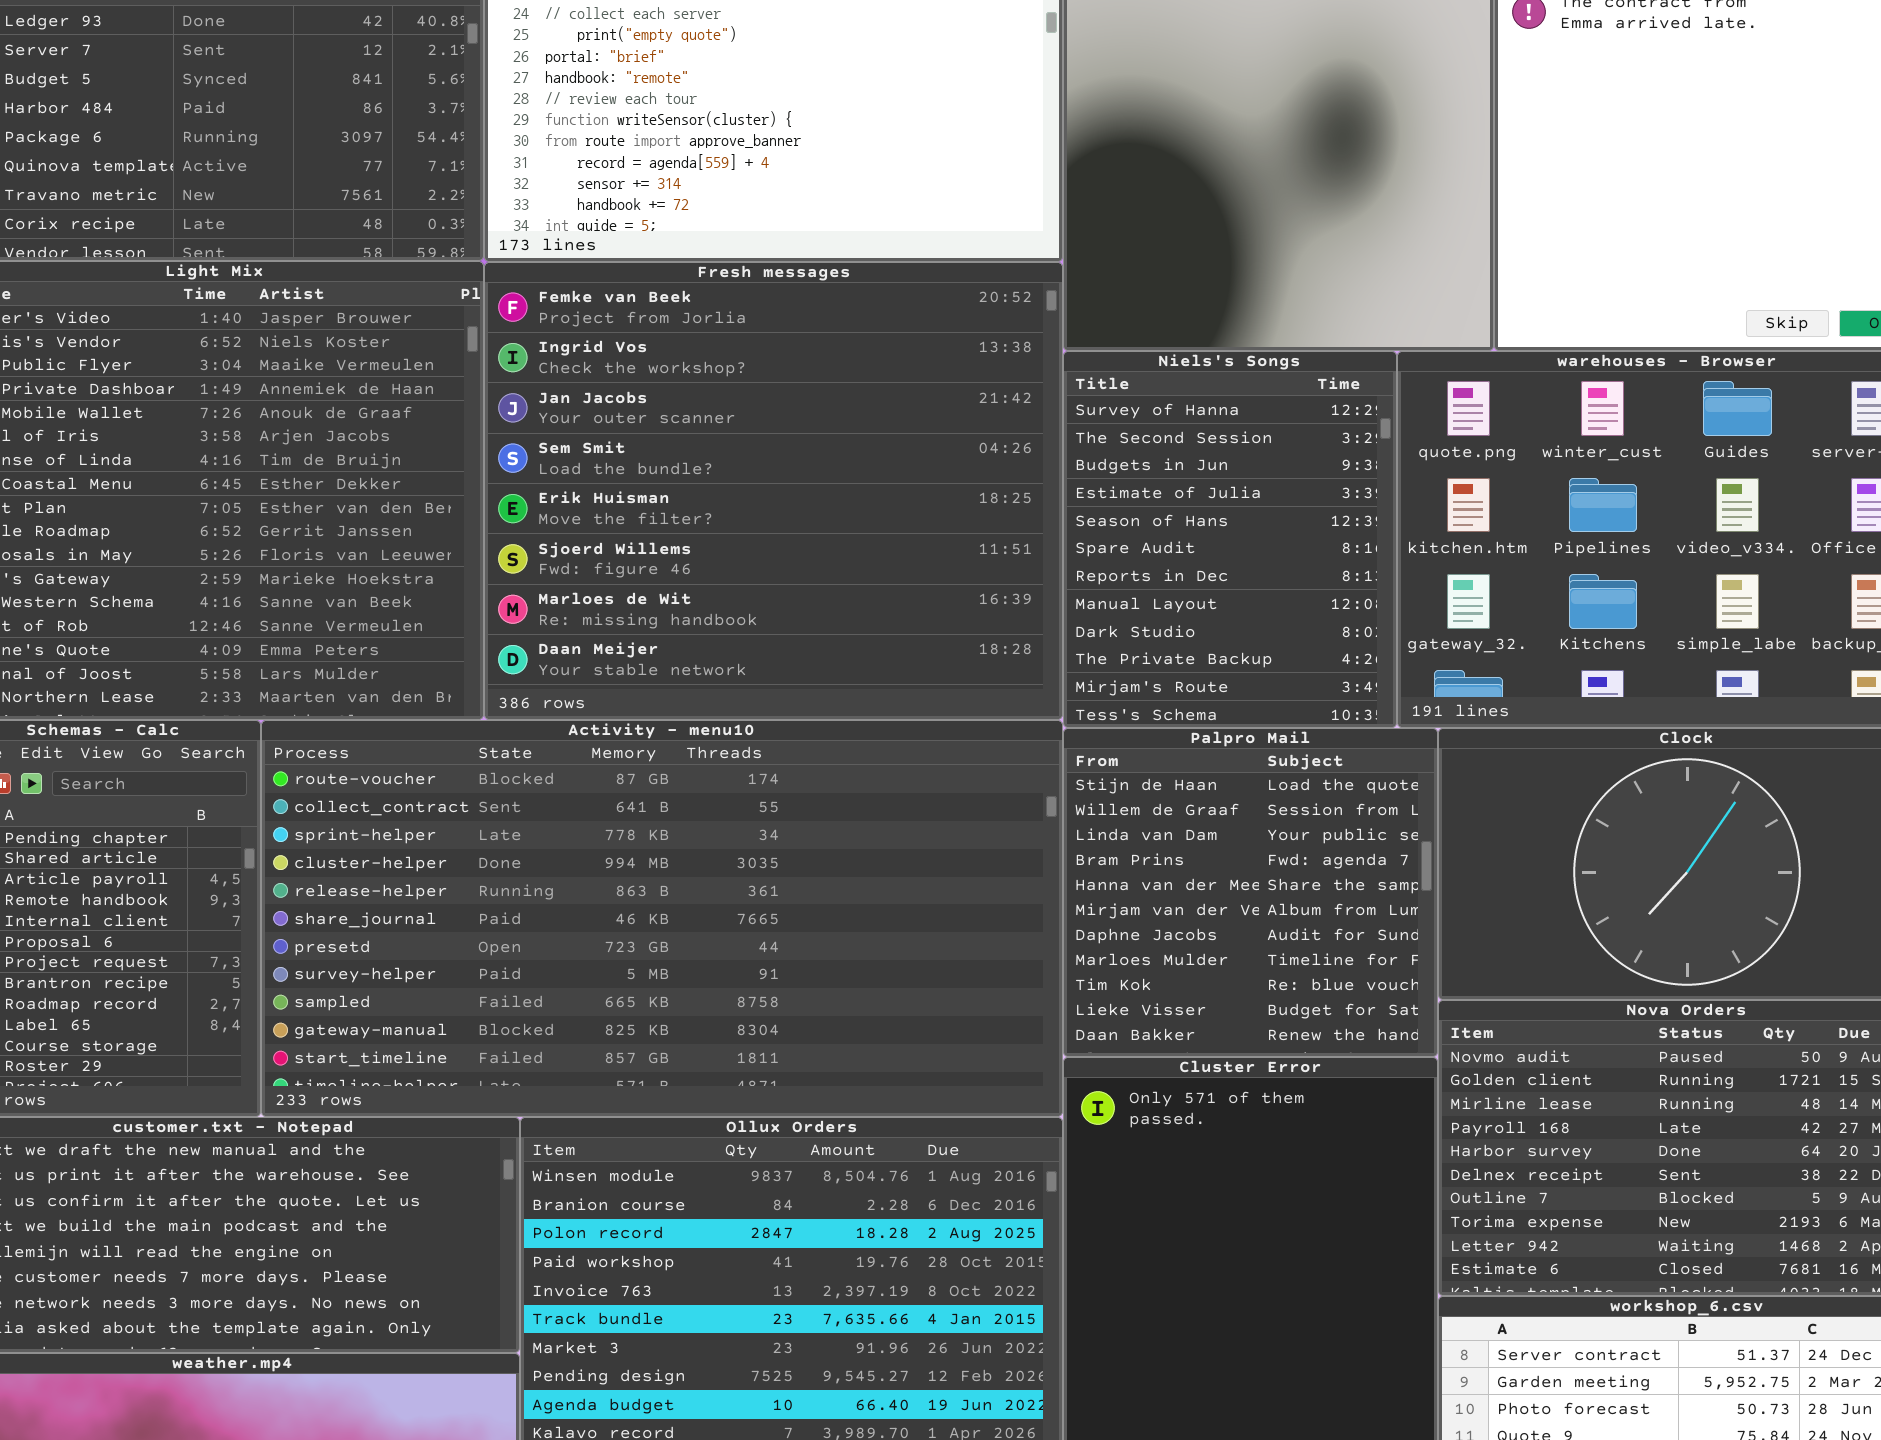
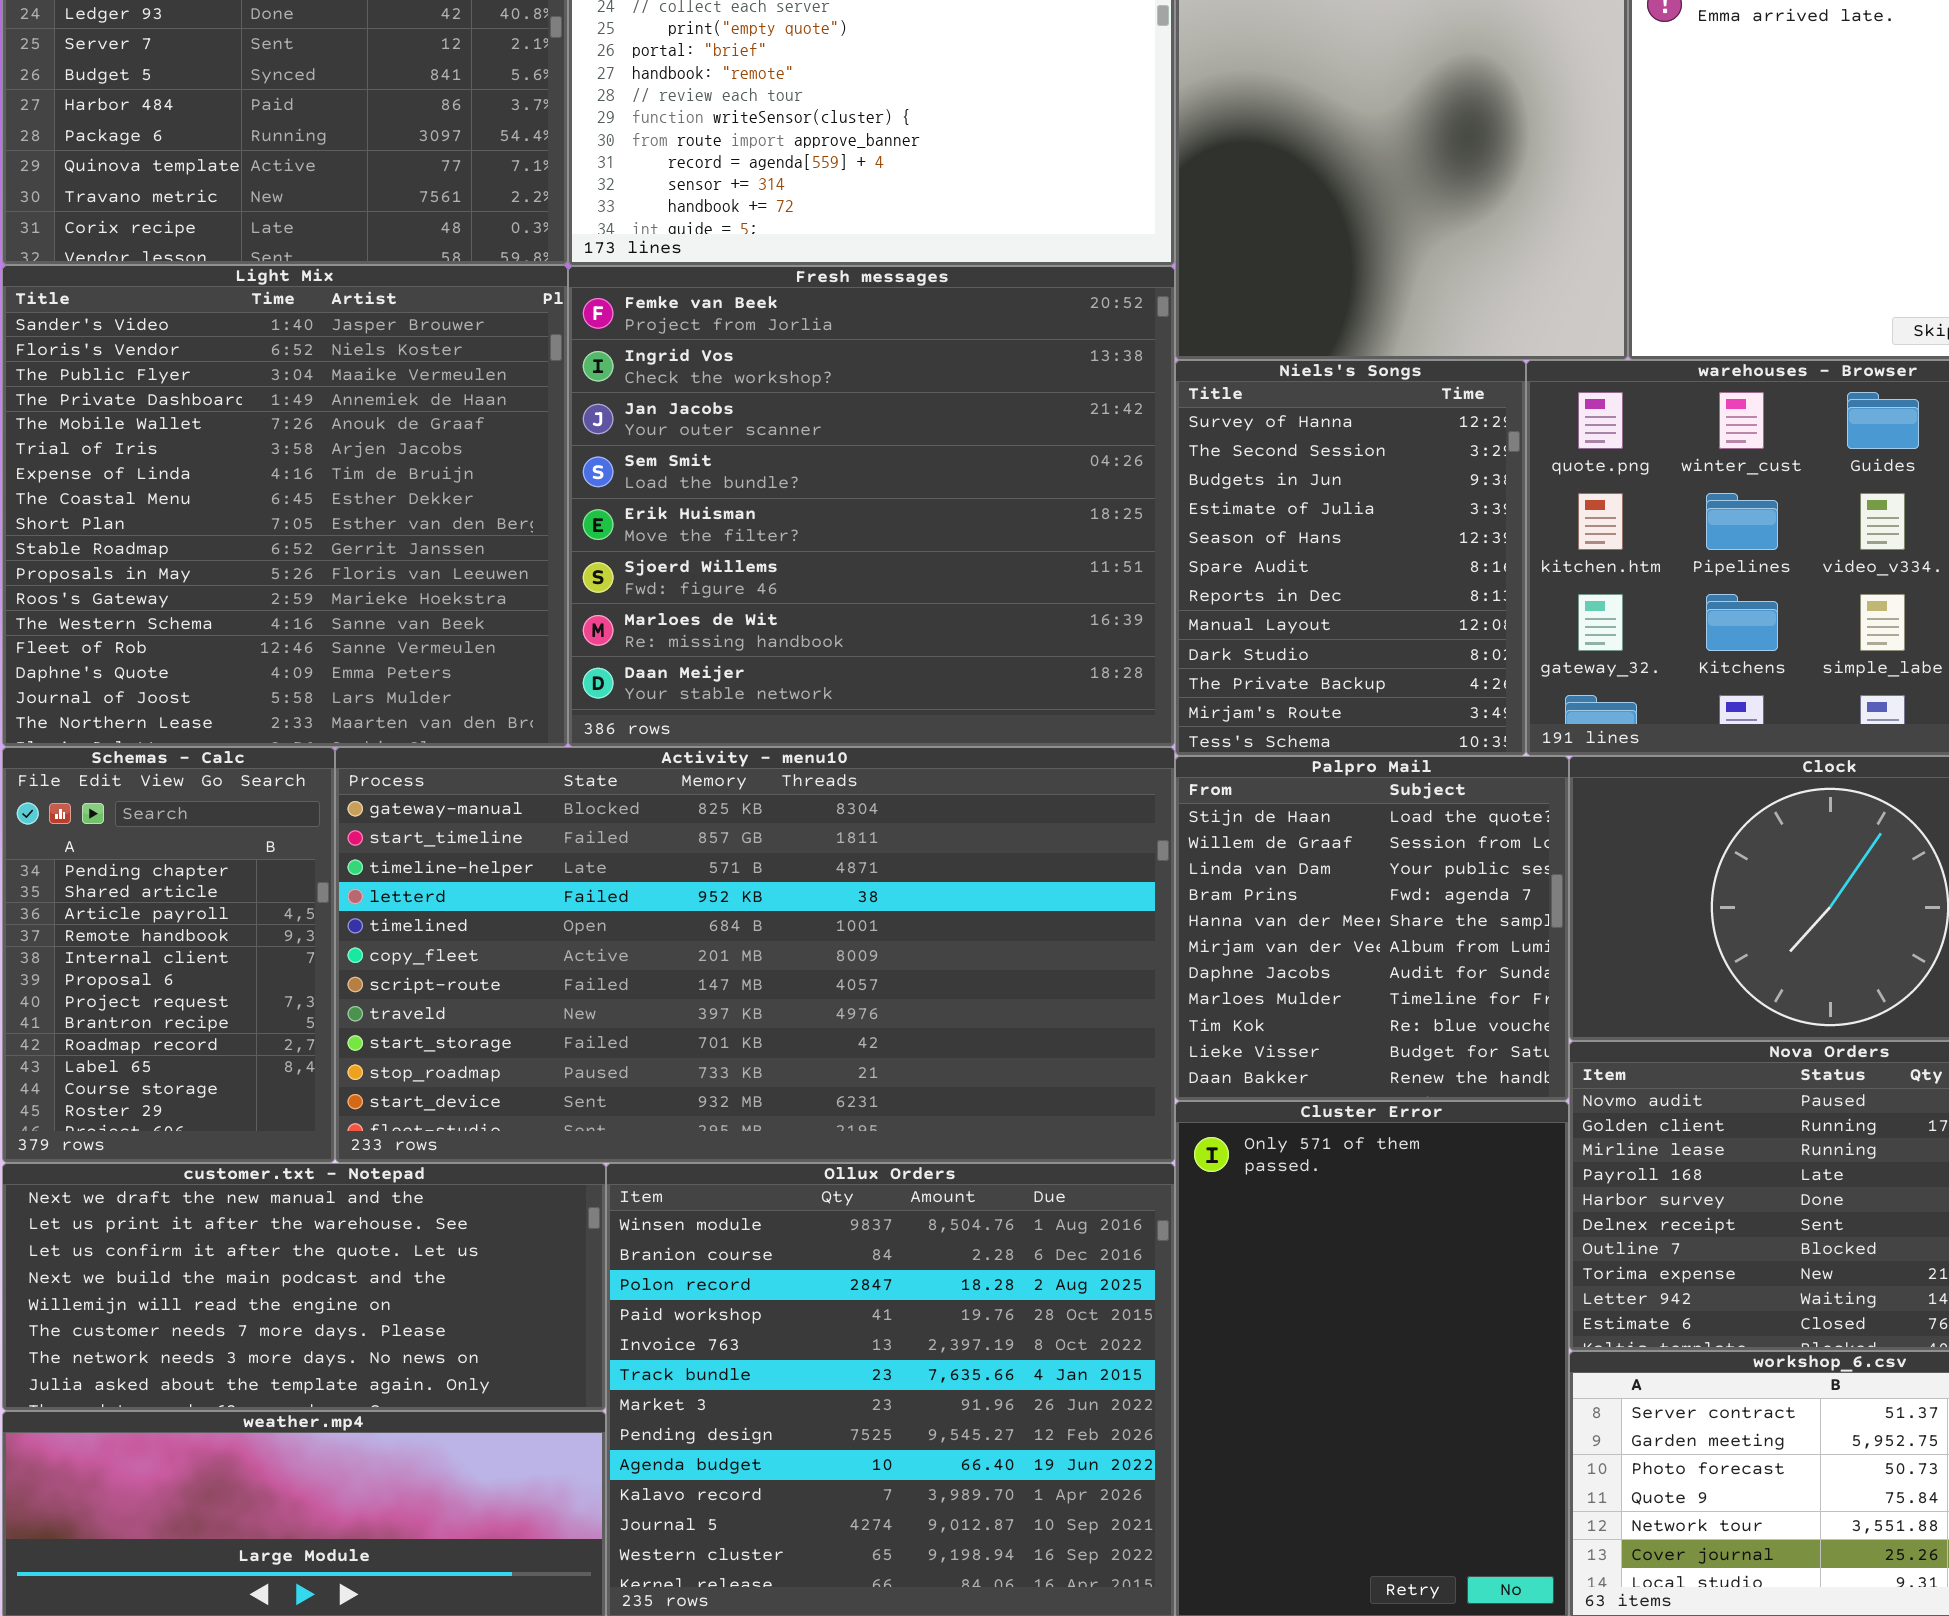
Activity - menu10: [261,720,1063,1117] -> [335,747,1175,1163], scrolled down 9 rows

